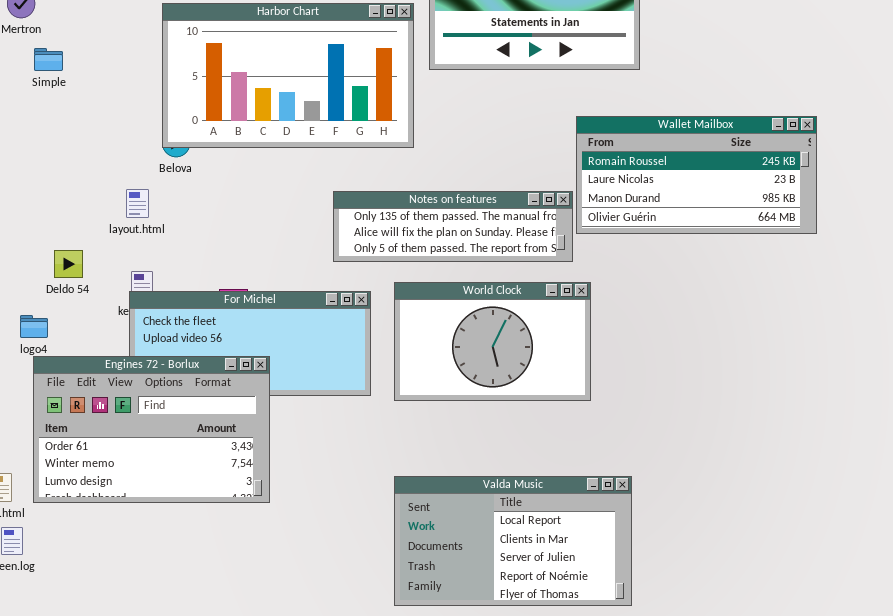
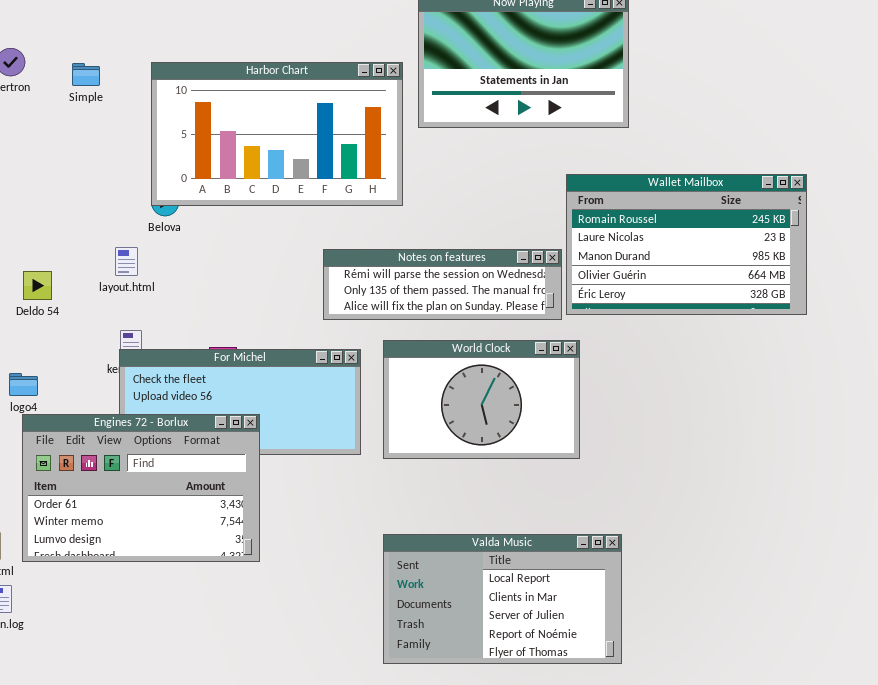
Simple: [34,48,63,71] -> [72,63,100,86], moved
Wallet Mailbox: [576,116,817,234] -> [566,174,807,315], resized
Notes on features: [333,191,573,262] -> [323,249,562,320], scrolled up 1 row
Deldo 54: [54,250,83,278] -> [23,271,52,300], moved

